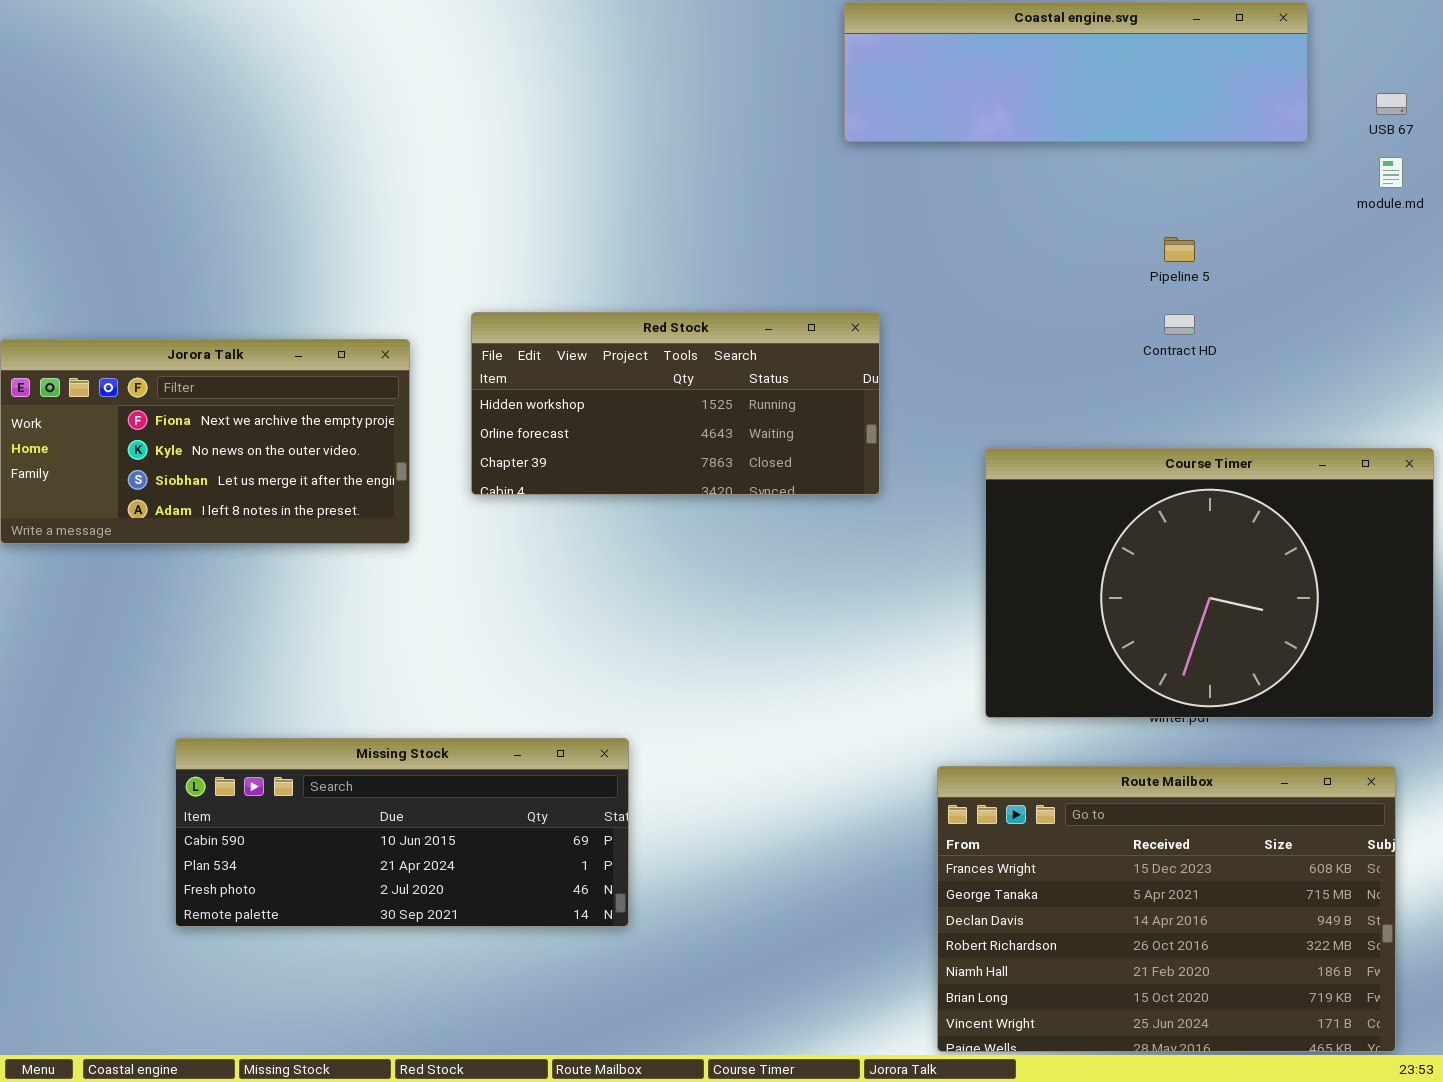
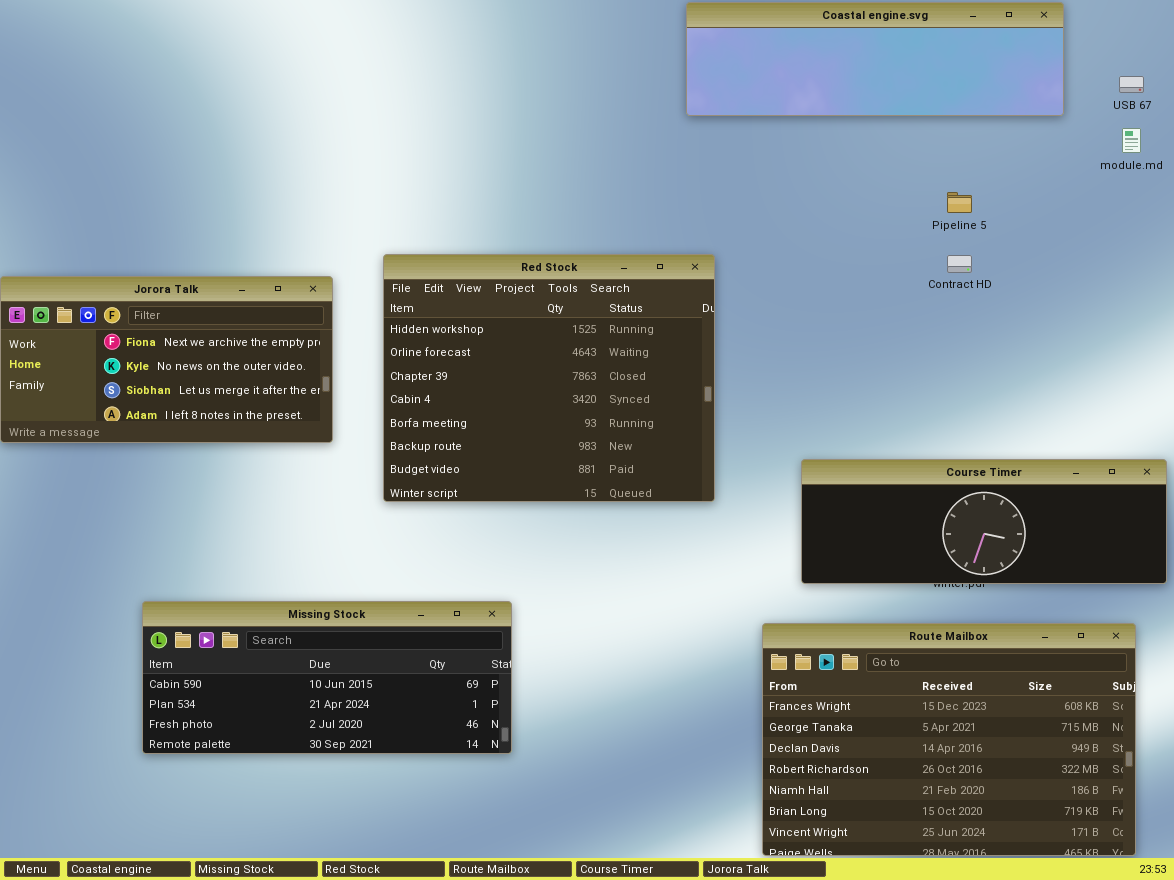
Red Stock: [471,312,880,495] -> [383,254,715,502], resized
Course Timer: [985,448,1434,718] -> [801,459,1167,584], resized

